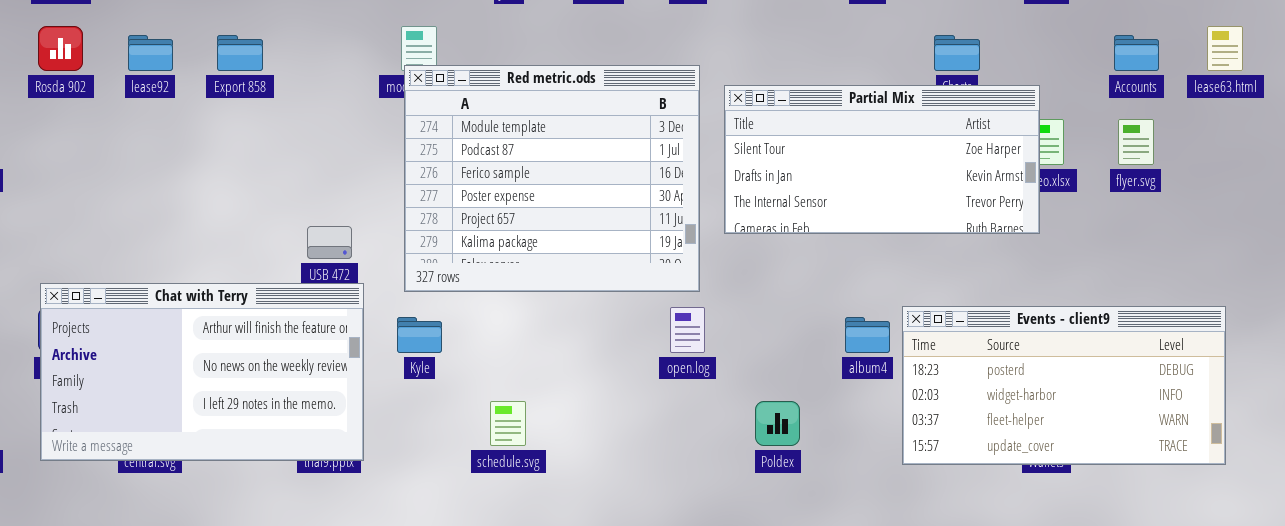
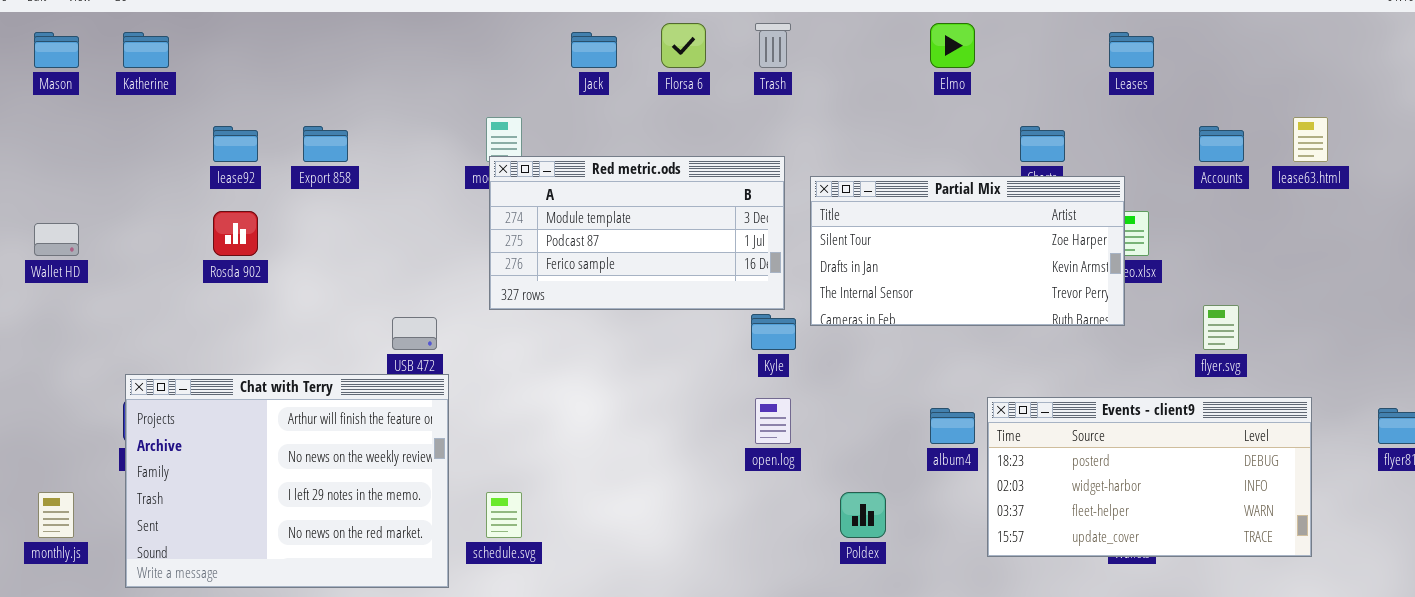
Rosda 902: [38,26,83,71] -> [213,211,258,256], moved
Red metric.ods: [404,65,700,292] -> [489,156,785,310], resized
flyer.svg: [1118,119,1154,165] -> [1203,305,1239,350], moved
Chat with Terry: [40,283,364,461] -> [125,374,449,588], resized
Kyle: [397,317,442,353] -> [751,314,796,350], moved
schedule.svg: [490,401,526,446] -> [486,492,522,538], moved

